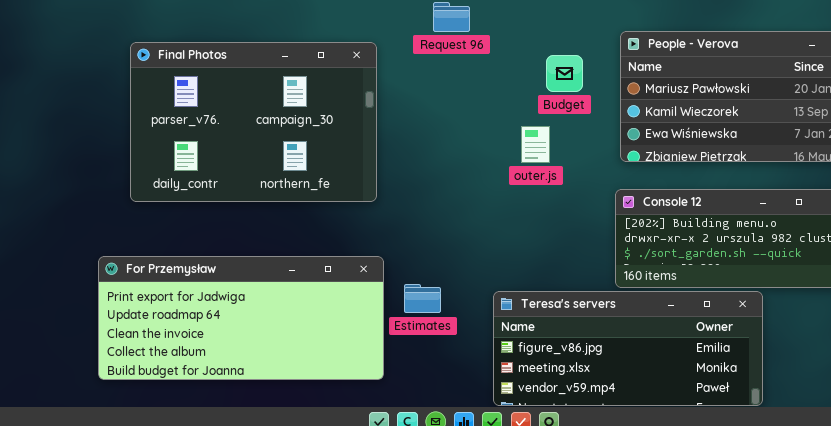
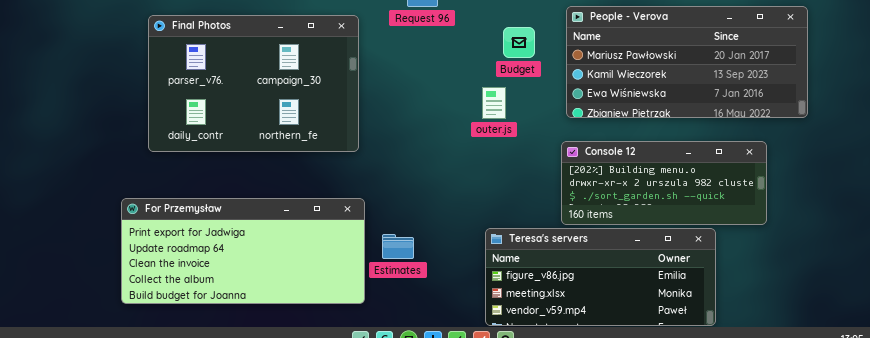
Estimates: [404,284,441,313] -> [382,234,414,259], moved
Teresa's servers: [493,291,763,406] -> [485,228,716,326], moved

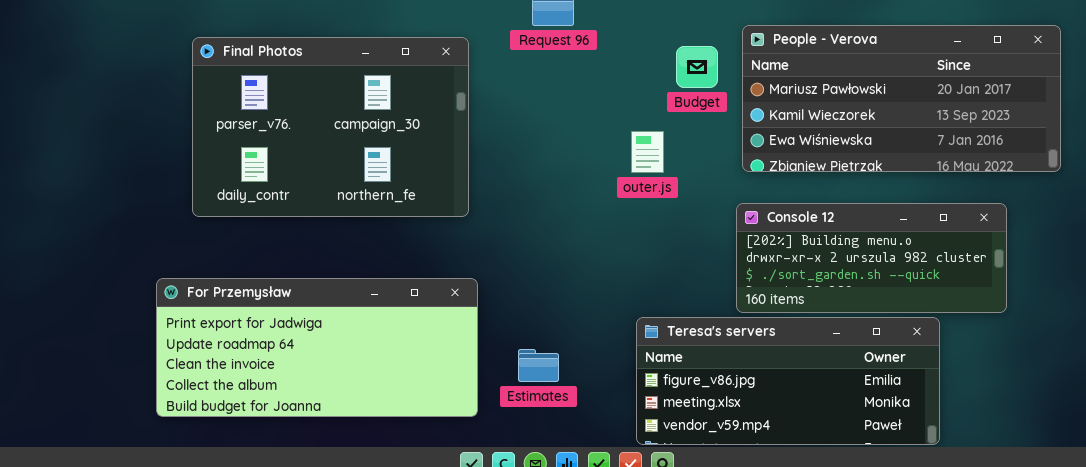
Budget: [503,27,535,58] -> [676,46,718,88], moved
Estimates: [382,234,414,259] -> [518,349,559,382], moved

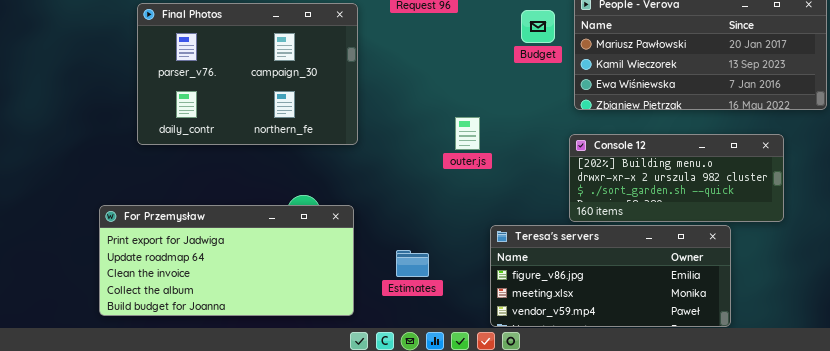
outer.js: [631,131,664,173] -> [455,117,480,150], moved
For Przemysław: [156,278,478,417] -> [99,205,354,316], moved

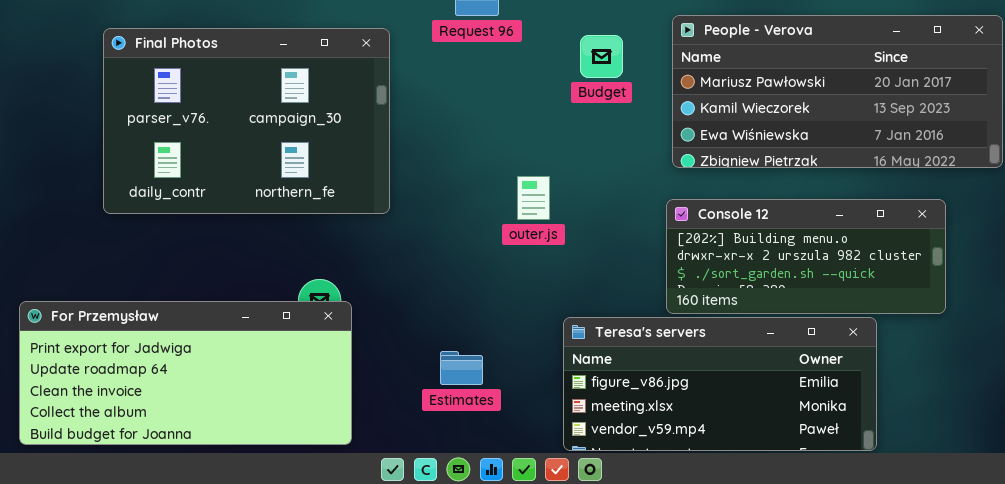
Budget: [521,10,555,43] -> [580,35,623,78], moved
For Przemysław: [99,205,354,316] -> [19,301,352,445], moved

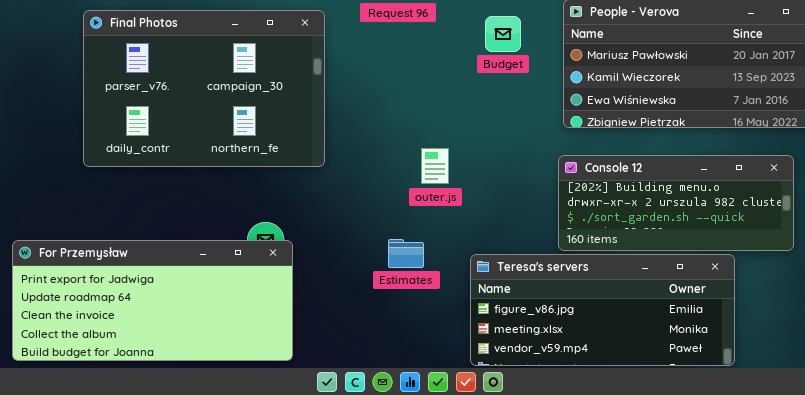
outer.js: [517,176,550,220] -> [421,148,449,184], moved
Estimates: [440,351,483,385] -> [388,239,424,268], moved

